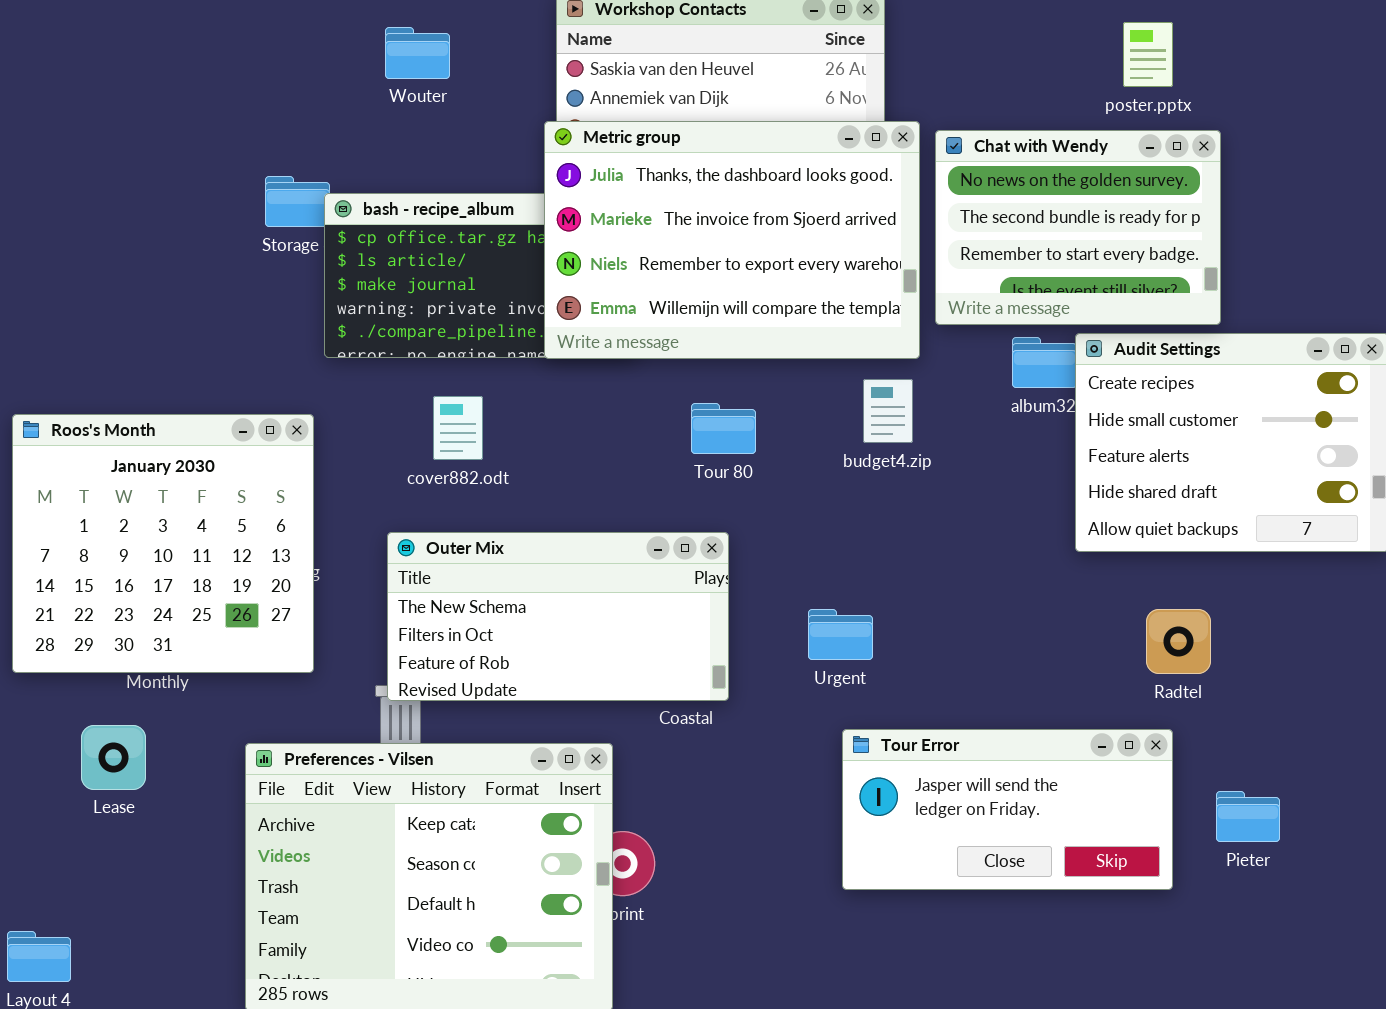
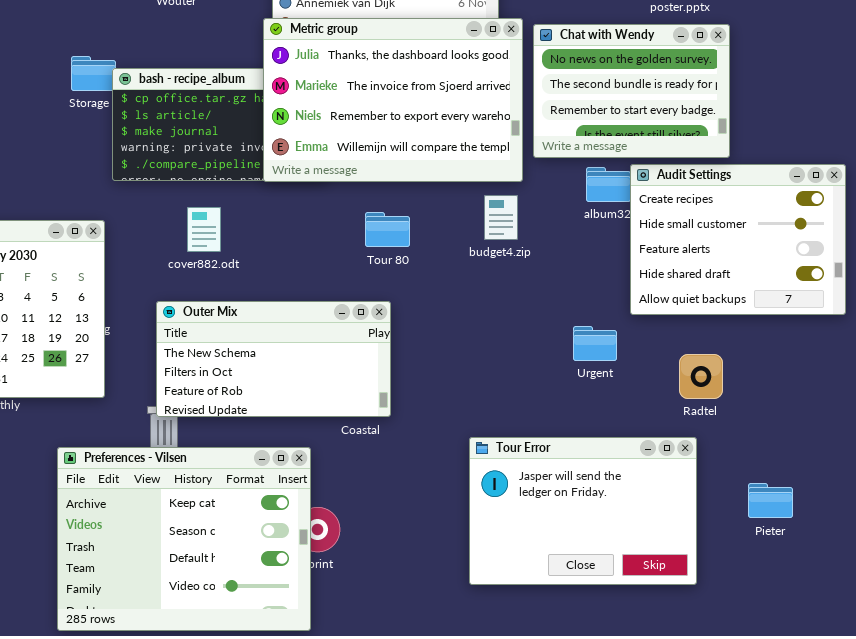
Urgent: [808,609,873,660] -> [573,326,617,361], moved
Tour Error: [842,729,1173,890] -> [469,437,697,585], resized
Pieter: [1216,791,1280,842] -> [748,483,793,518], moved

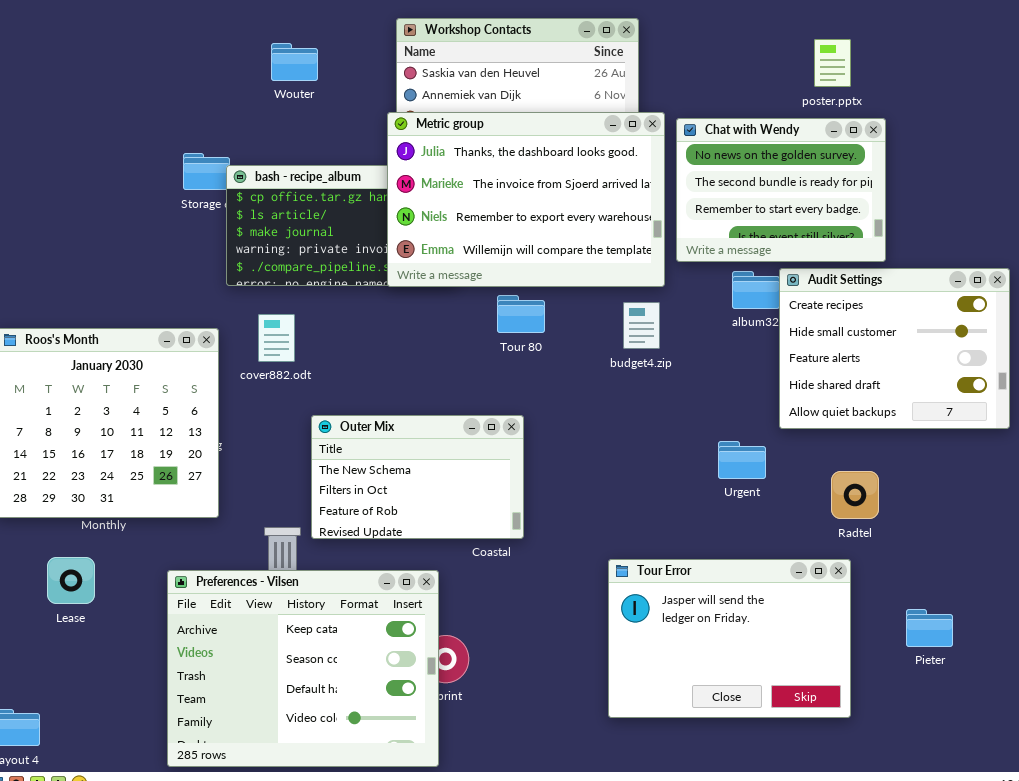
cover882.odt: [187,207,221,252] -> [258,314,295,362], moved
Tour 80: [365,212,410,247] -> [497,295,545,333], moved
Outer Mix: [156,301,391,417] -> [311,415,524,539], resized

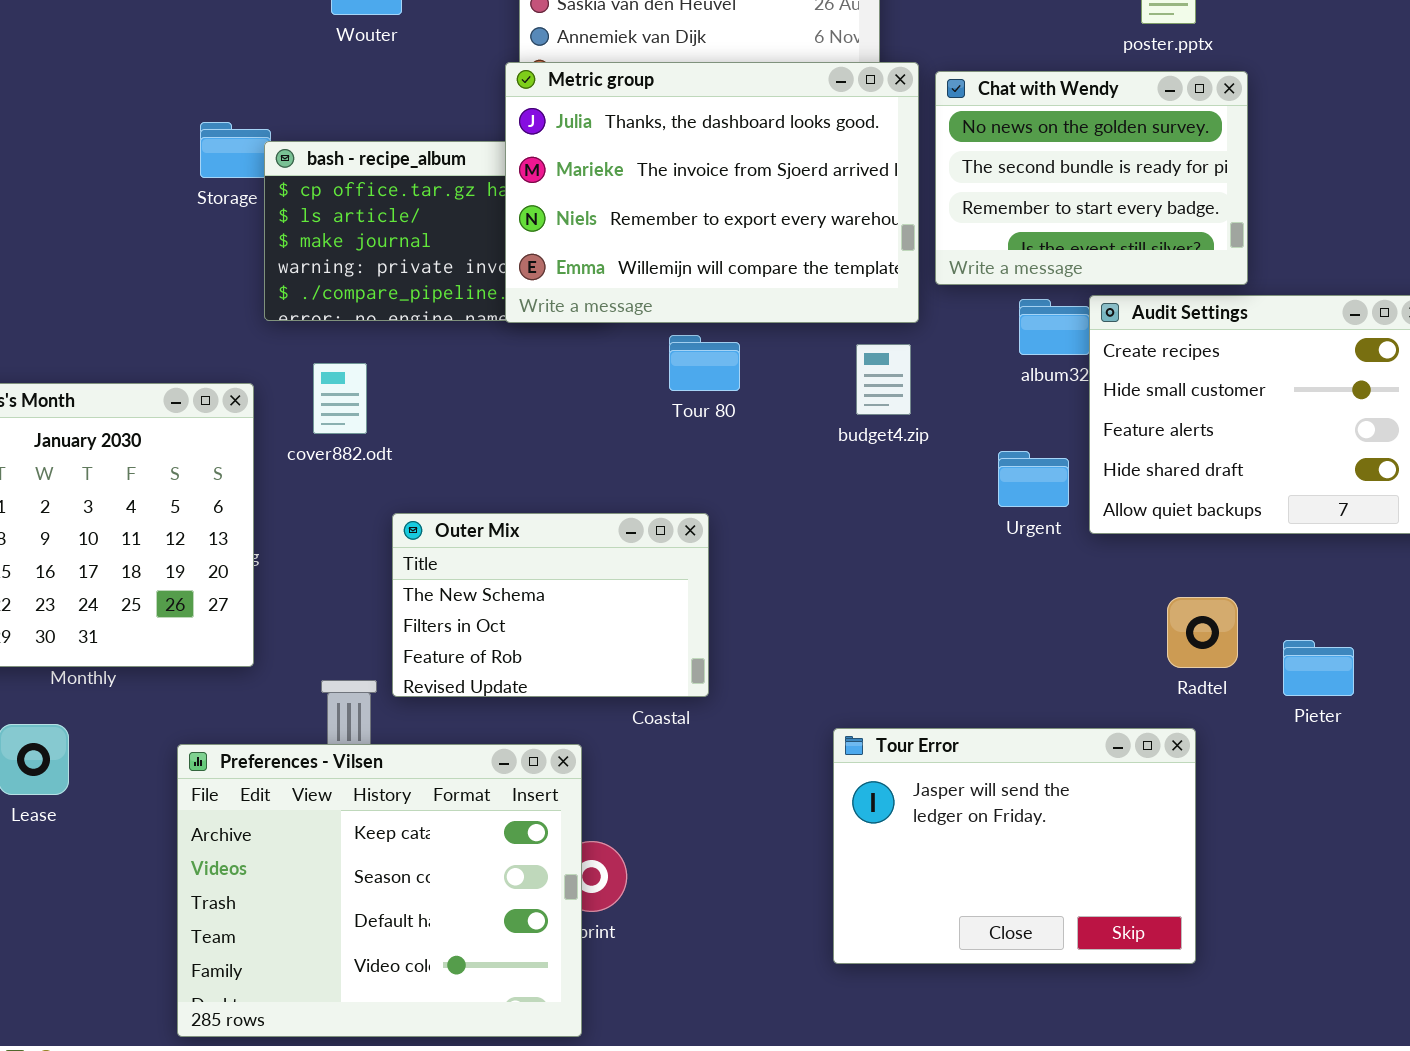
Urgent: [718,441,766,479] -> [998,451,1069,507], moved
Pieter: [906,609,953,647] -> [1283,640,1354,696], moved

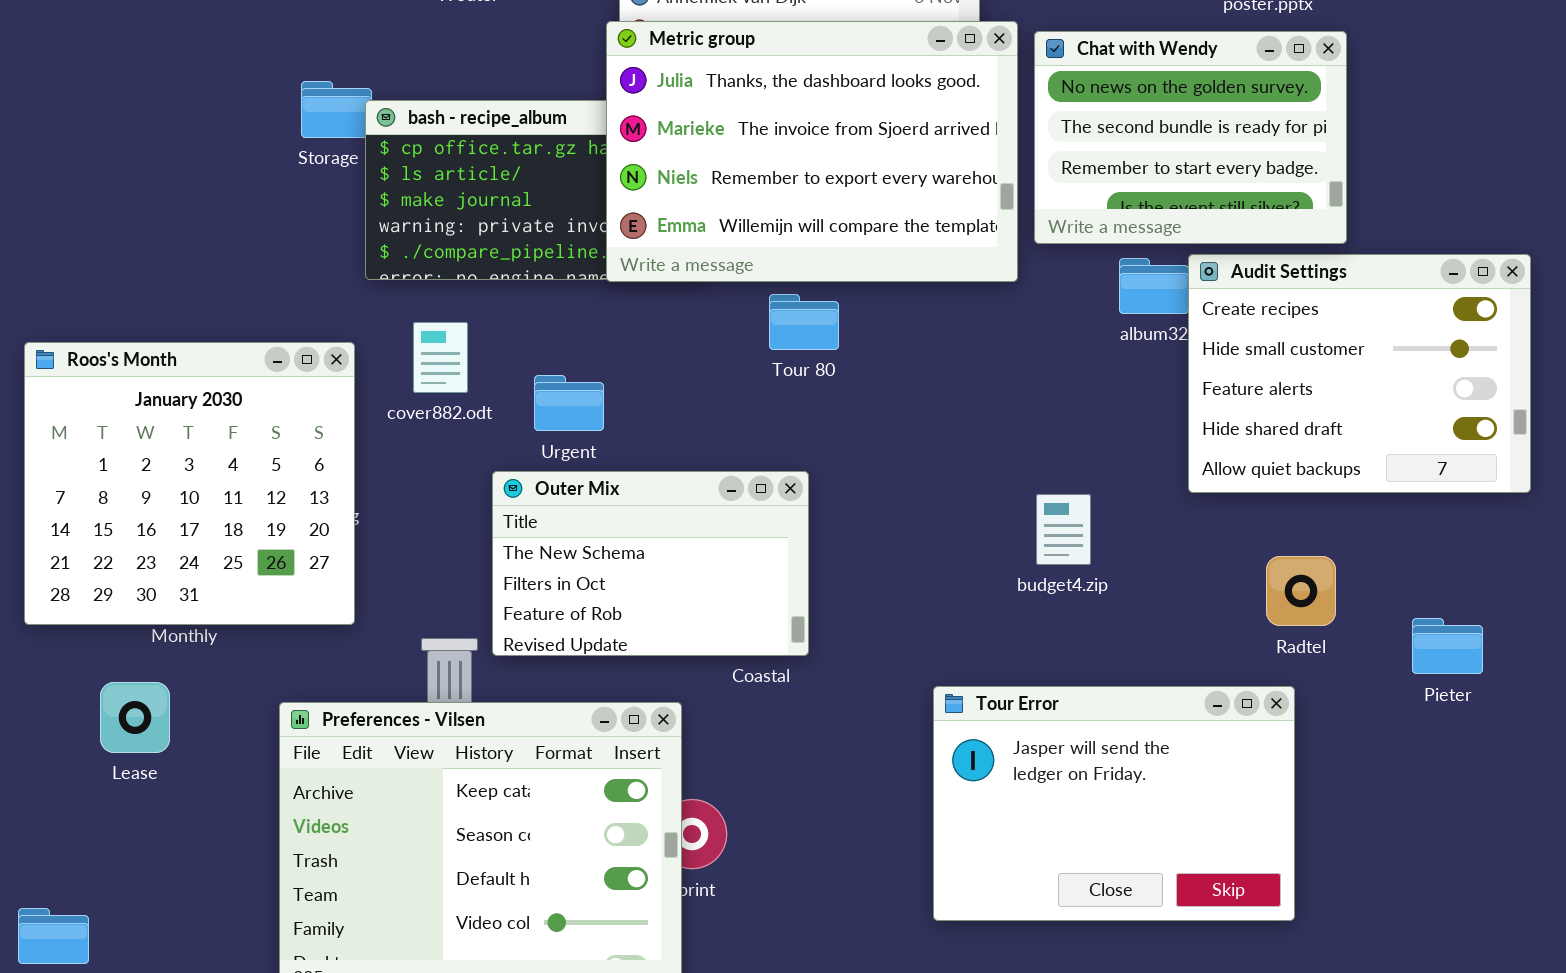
budget4.zip: [856,344,911,415] -> [1036,494,1091,565], moved
Urgent: [998,451,1069,507] -> [534,375,604,431], moved
Pieter: [1283,640,1354,696] -> [1412,618,1483,674], moved

